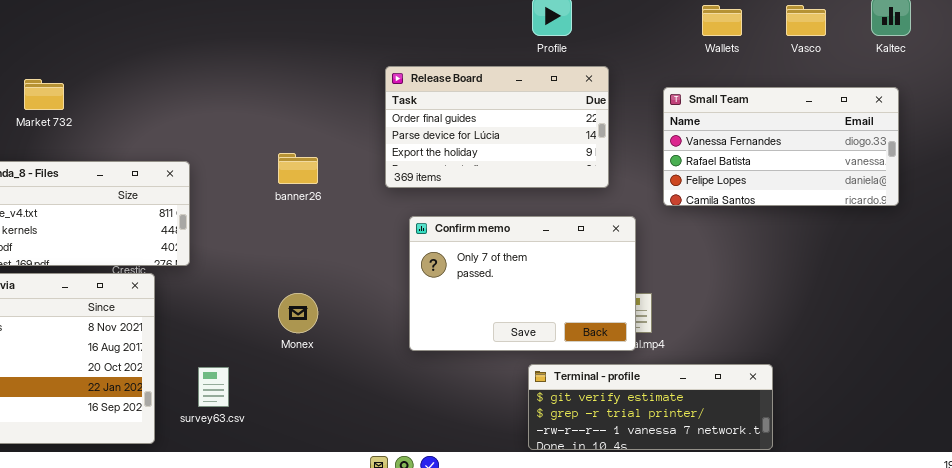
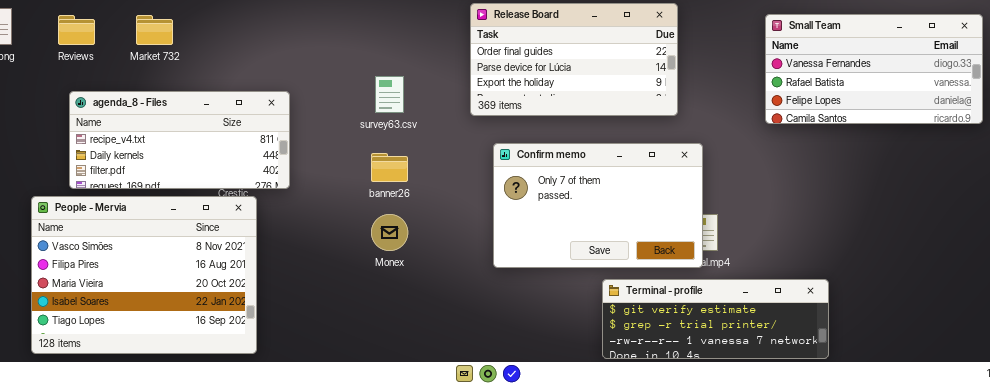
Small Team: [663,87,899,206] -> [765,14,983,124], moved
banner26: [278,153,318,184] -> [371,153,408,182], moved
survey63.csv: [198,367,229,407] -> [375,76,404,113], moved

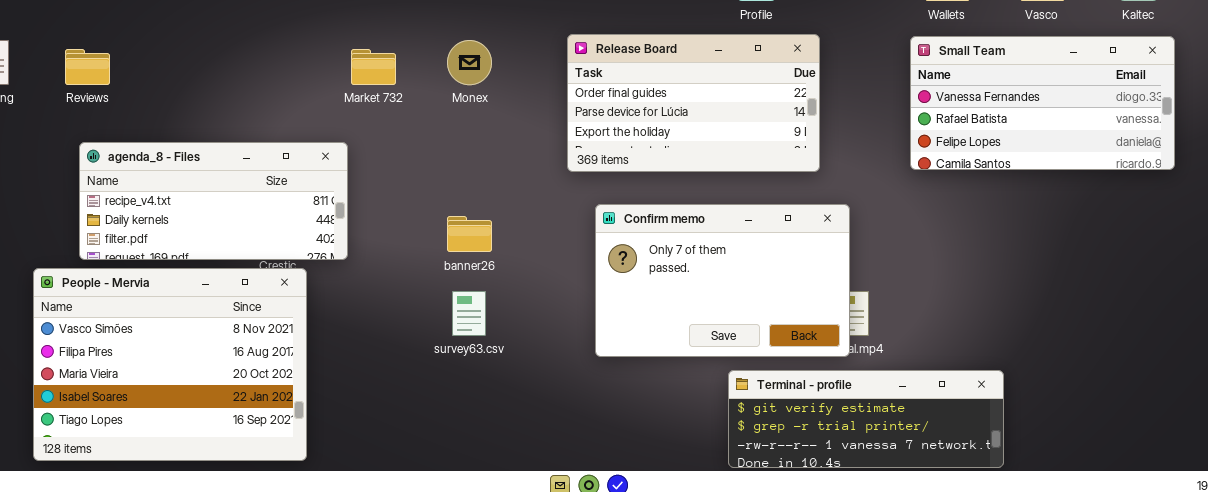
Small Team: [765,14,983,124] -> [910,36,1175,170], moved
Market 732: [136,15,173,45] -> [351,49,396,85], moved
survey63.csv: [375,76,404,113] -> [452,291,486,336], moved
Monex: [371,214,408,251] -> [447,40,492,85], moved

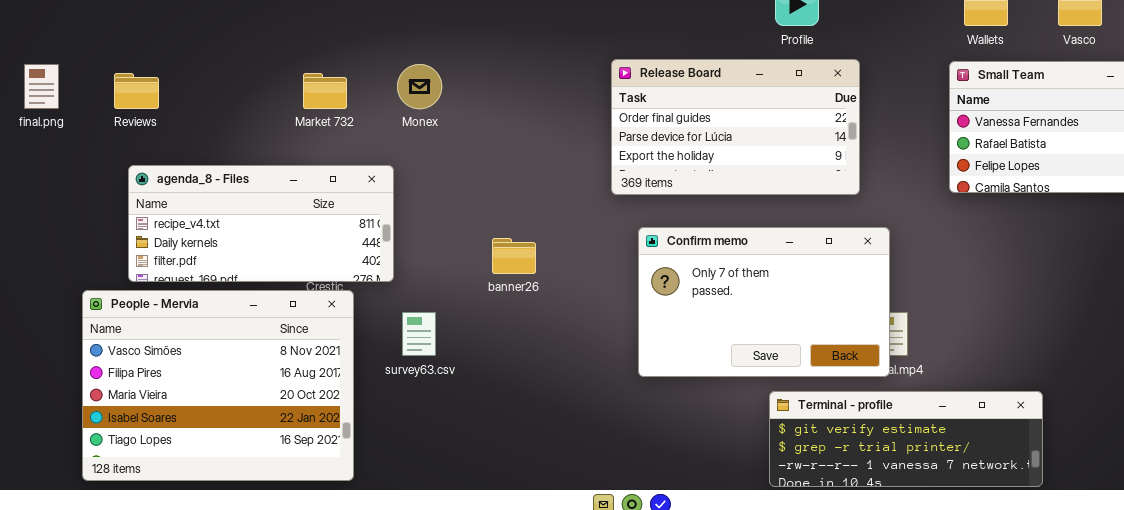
Monex: [447,40,492,85] -> [397,64,442,109], moved
Market 732: [351,49,396,85] -> [303,73,347,109], moved
survey63.csv: [452,291,486,336] -> [402,312,436,356], moved

